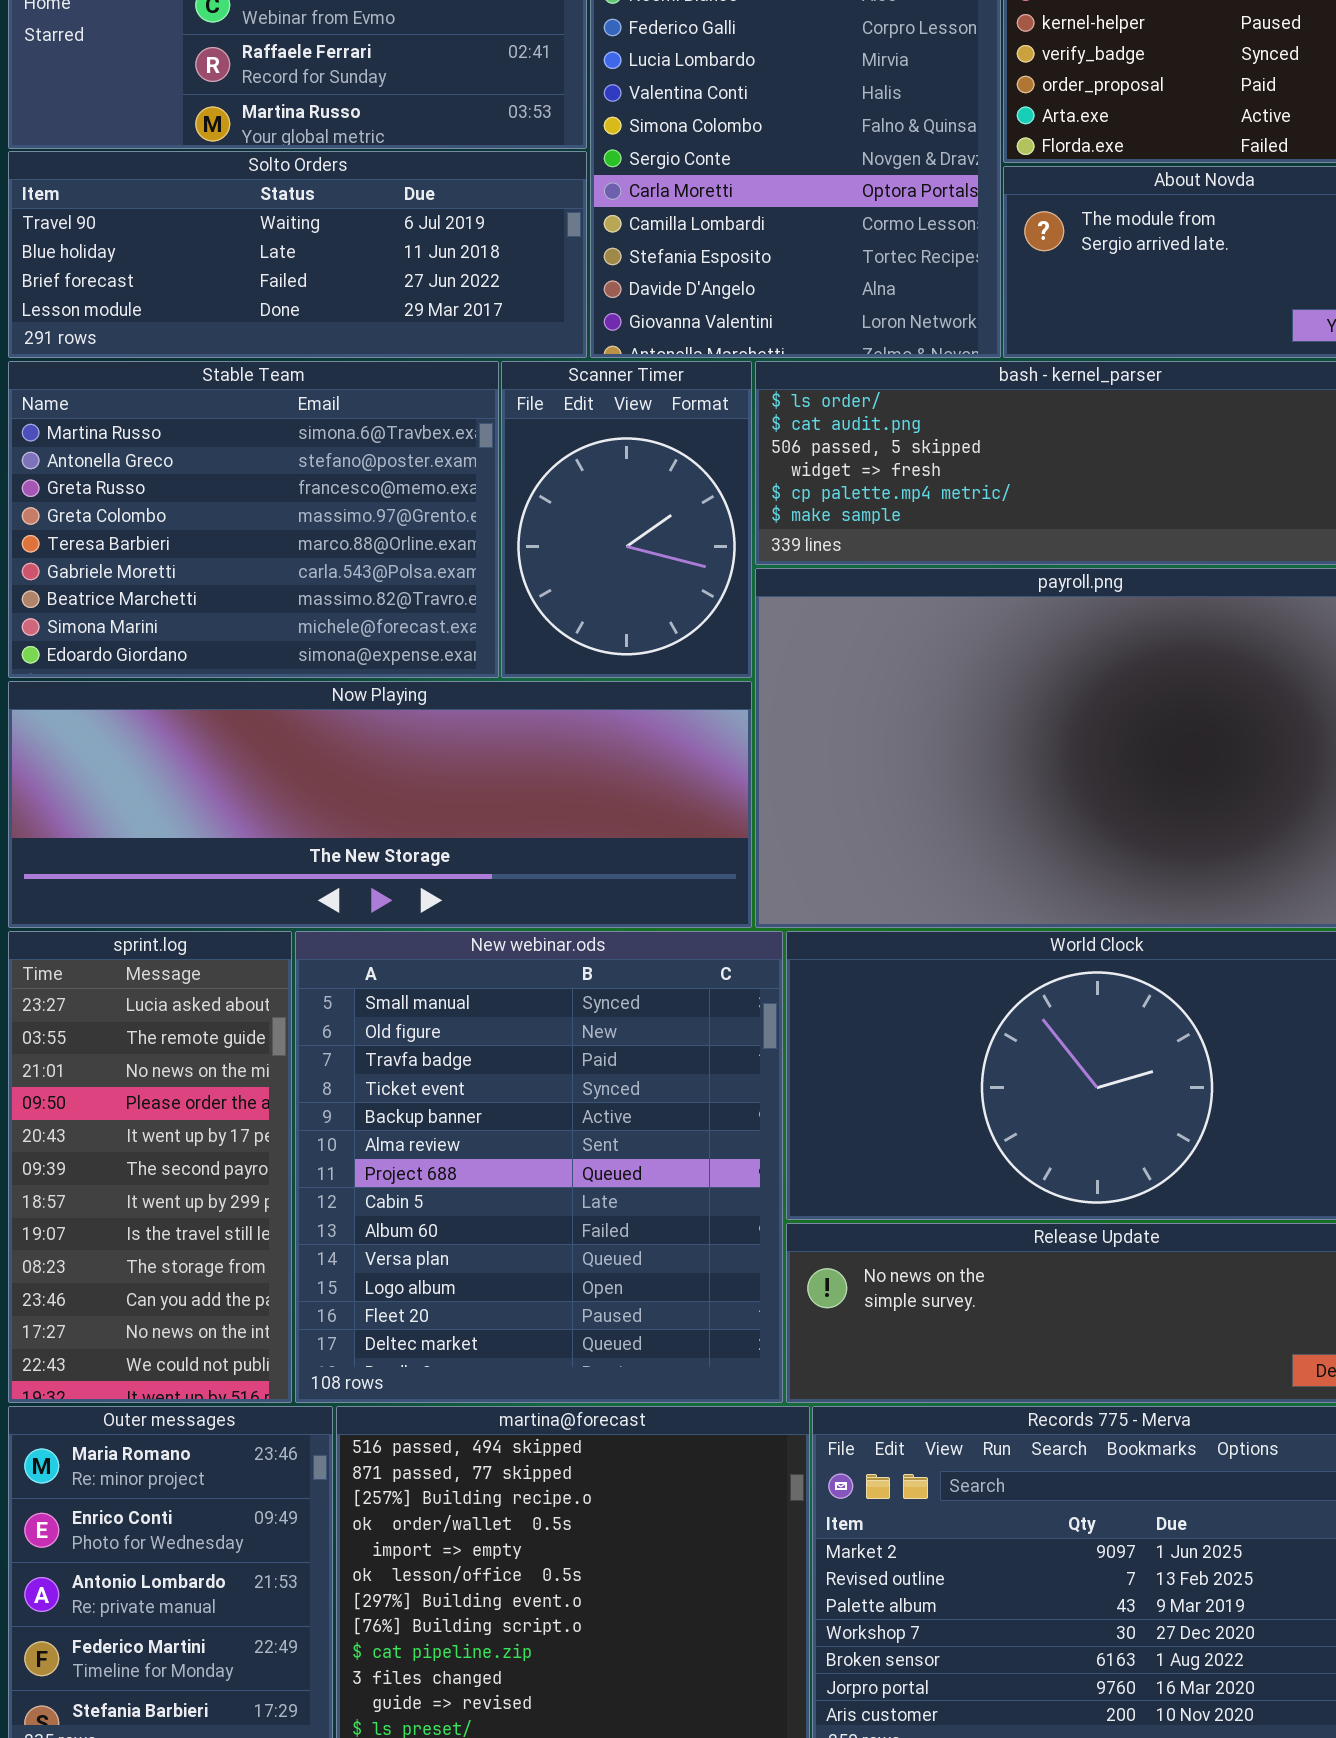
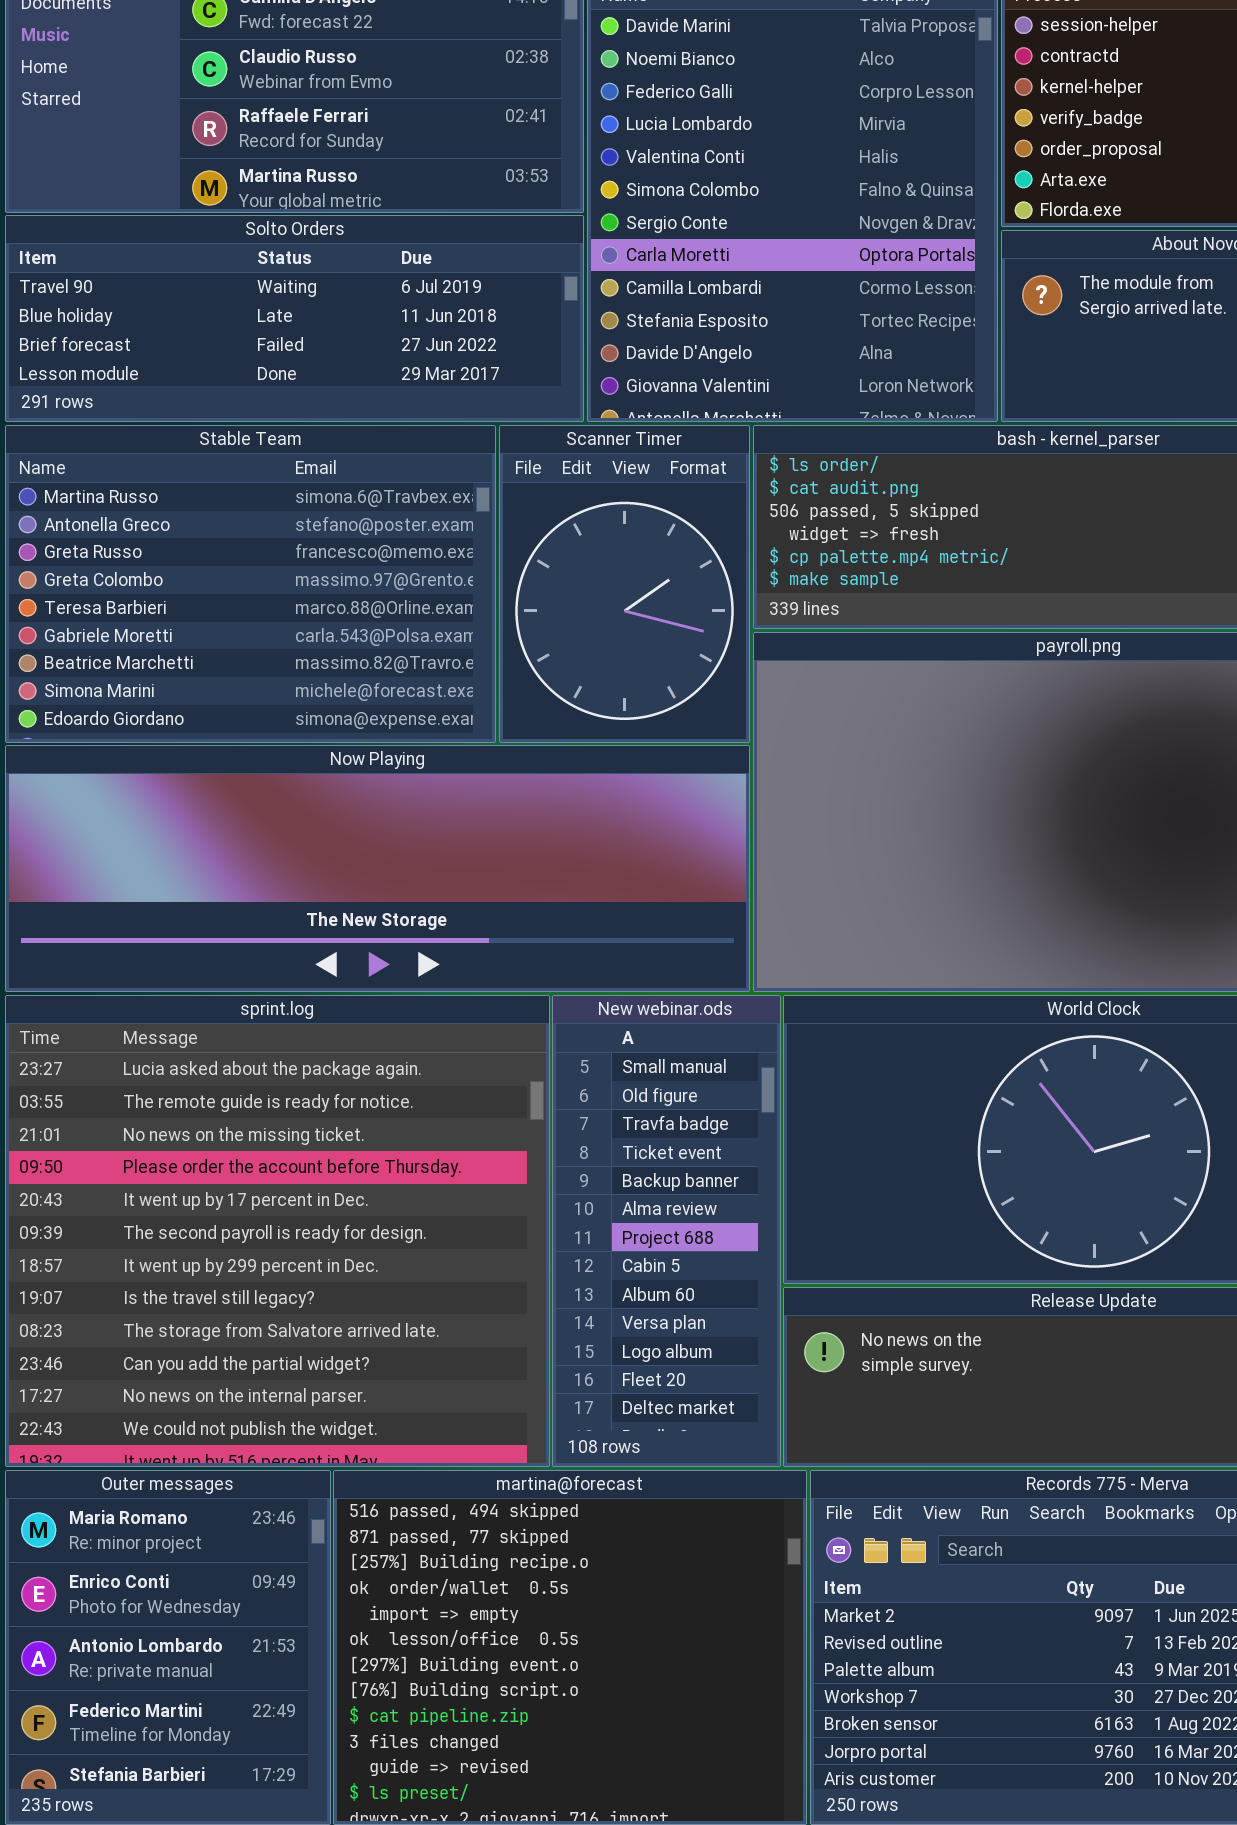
sprint.log: [8,931,292,1403] -> [5,995,550,1467], resized
New webinar.ods: [295,931,783,1403] -> [552,995,781,1467], resized

